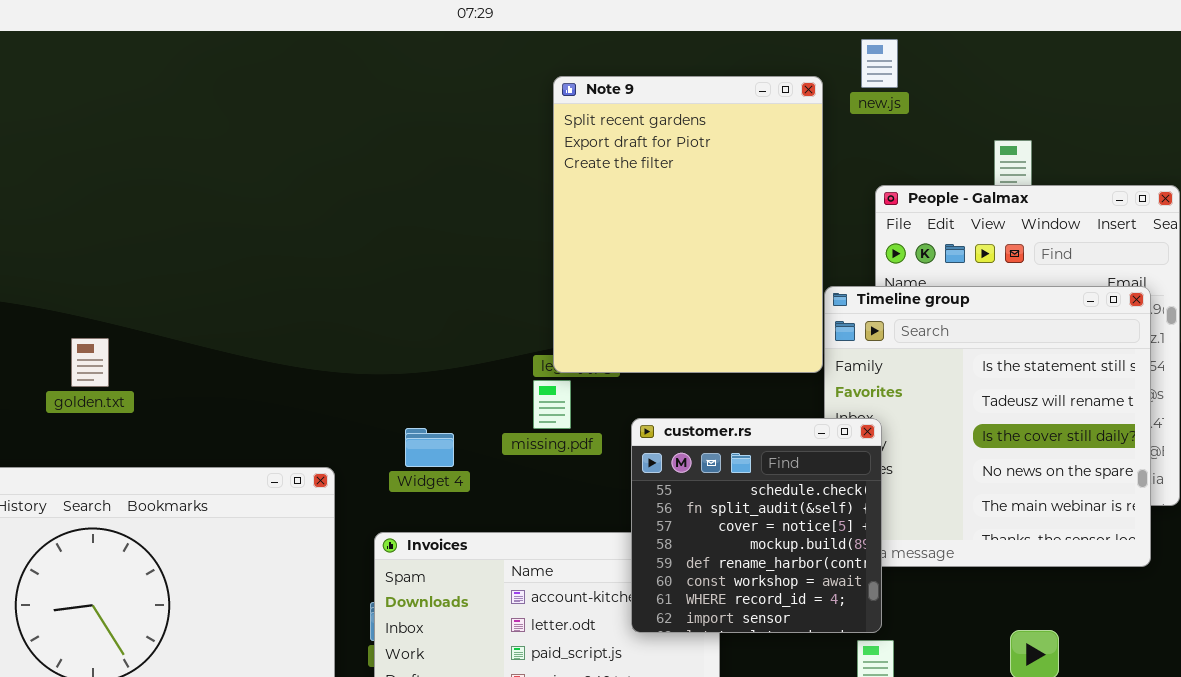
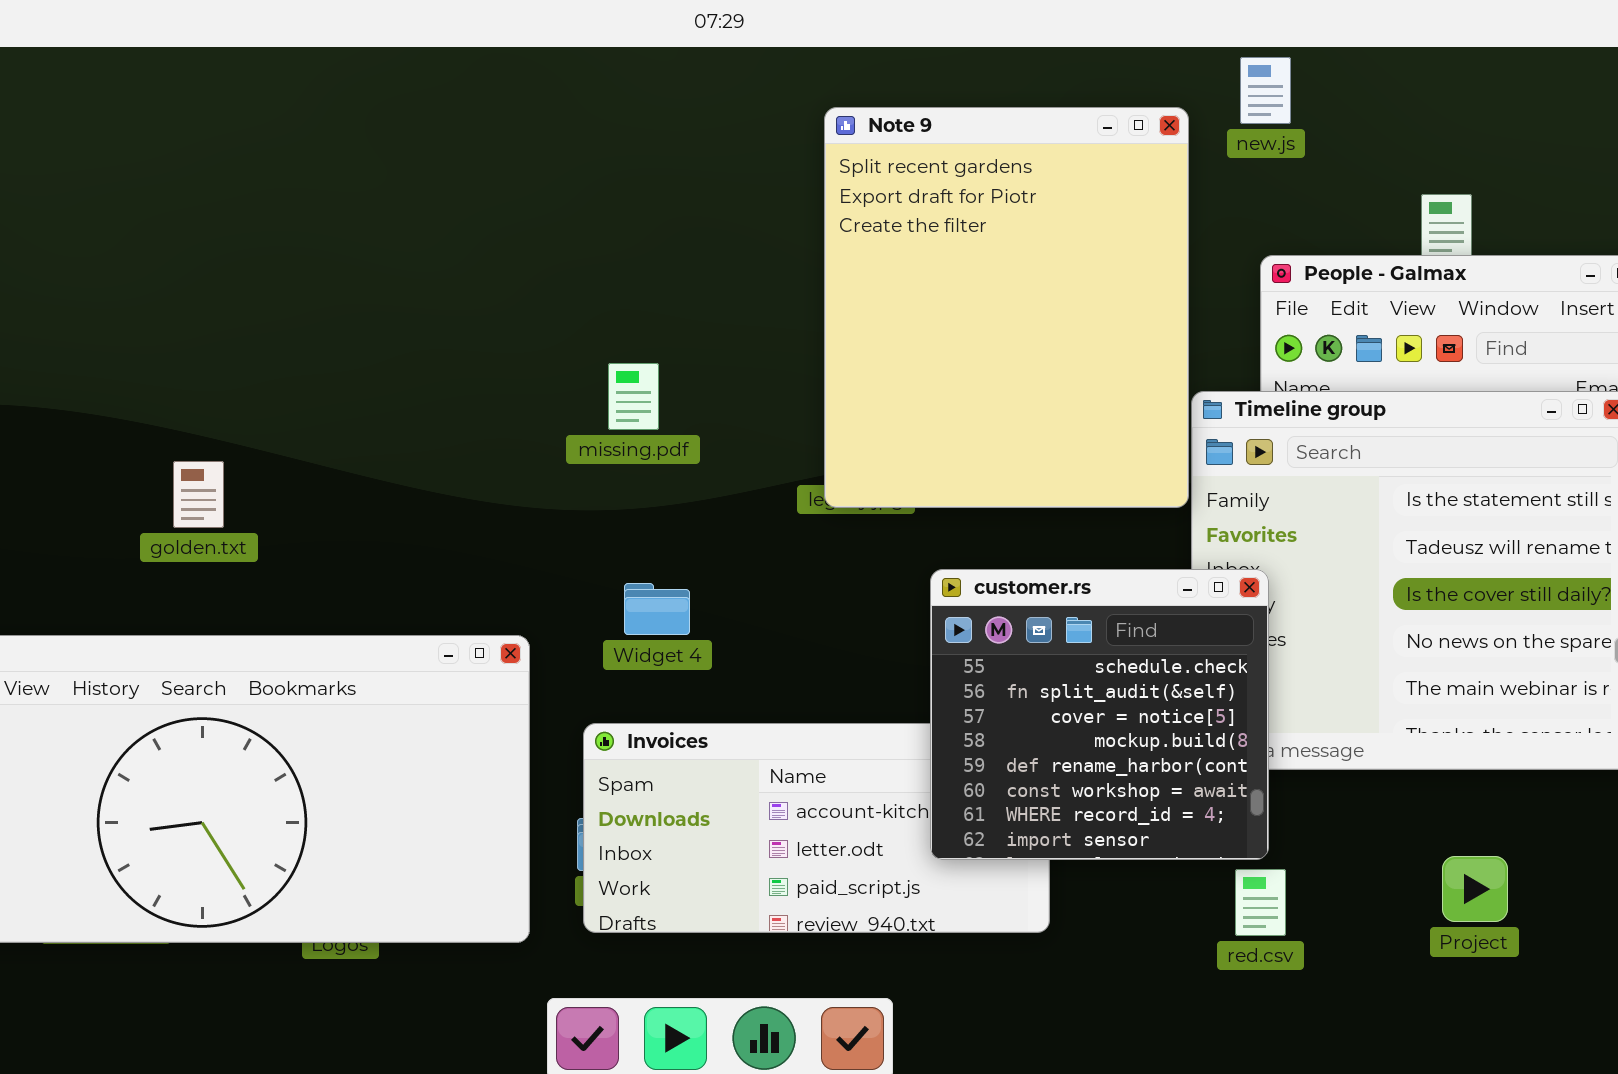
missing.pdf: [533,380,571,429] -> [608,363,659,430], moved

